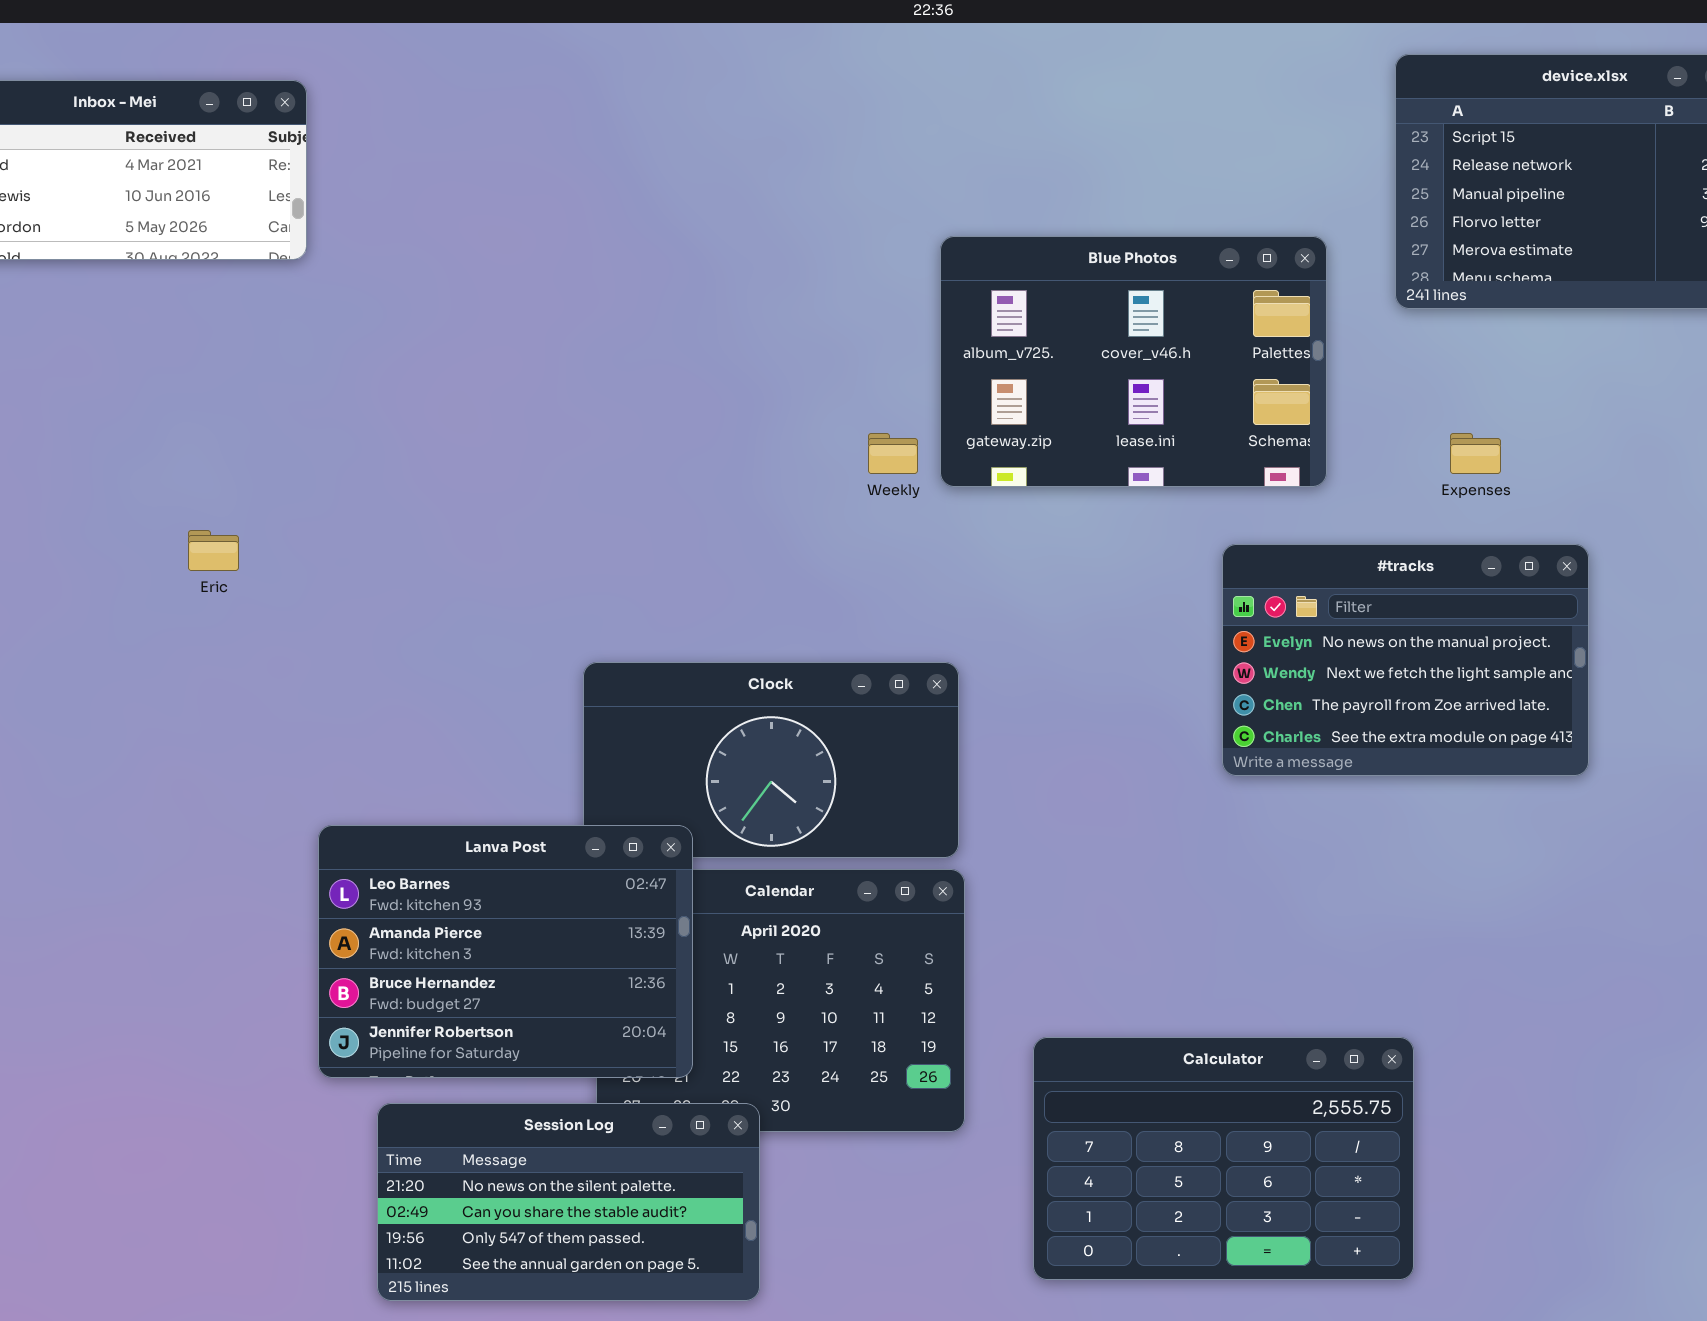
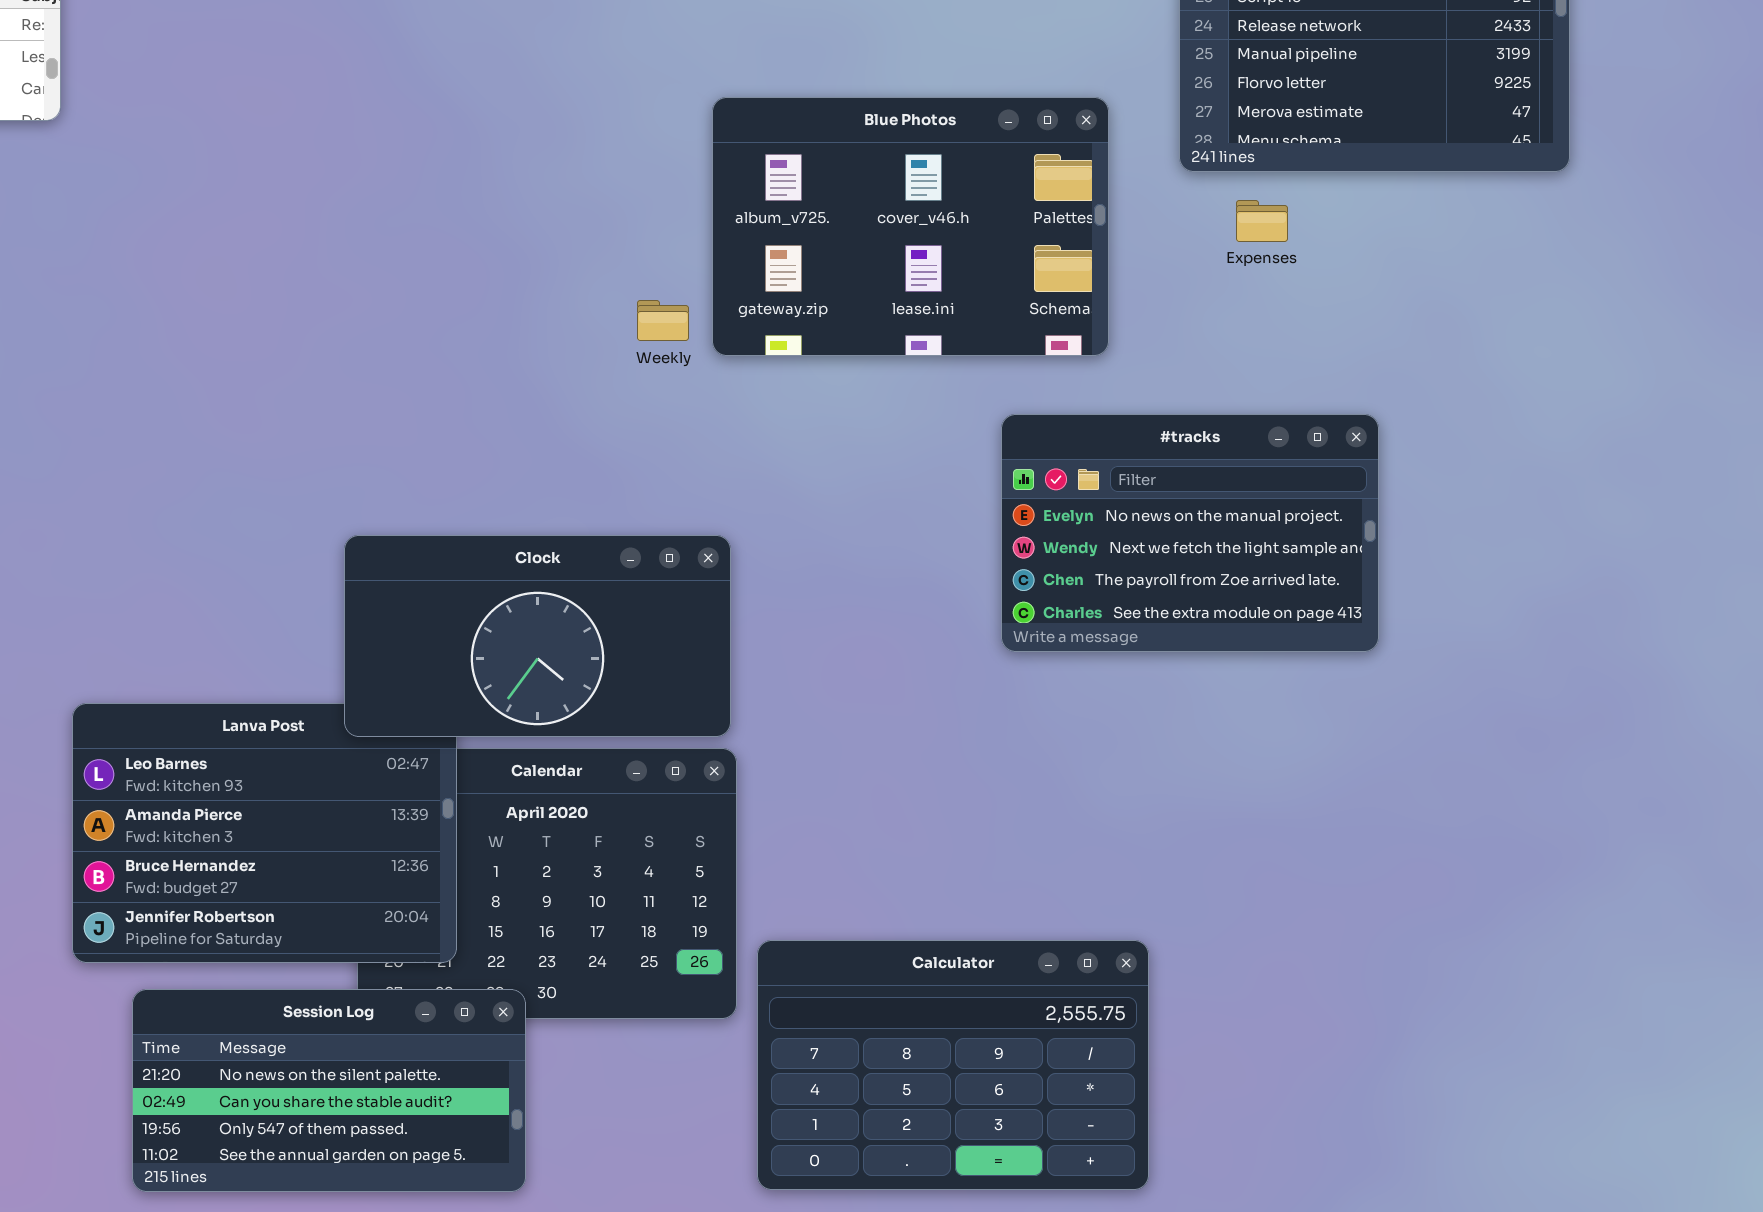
Expenses: [1450,433,1501,474] -> [1236,200,1288,242], moved
Clock: [583,662,959,858] -> [344,535,731,737], raised
Calculator: [1033,1037,1414,1280] -> [757,940,1149,1190], moved

